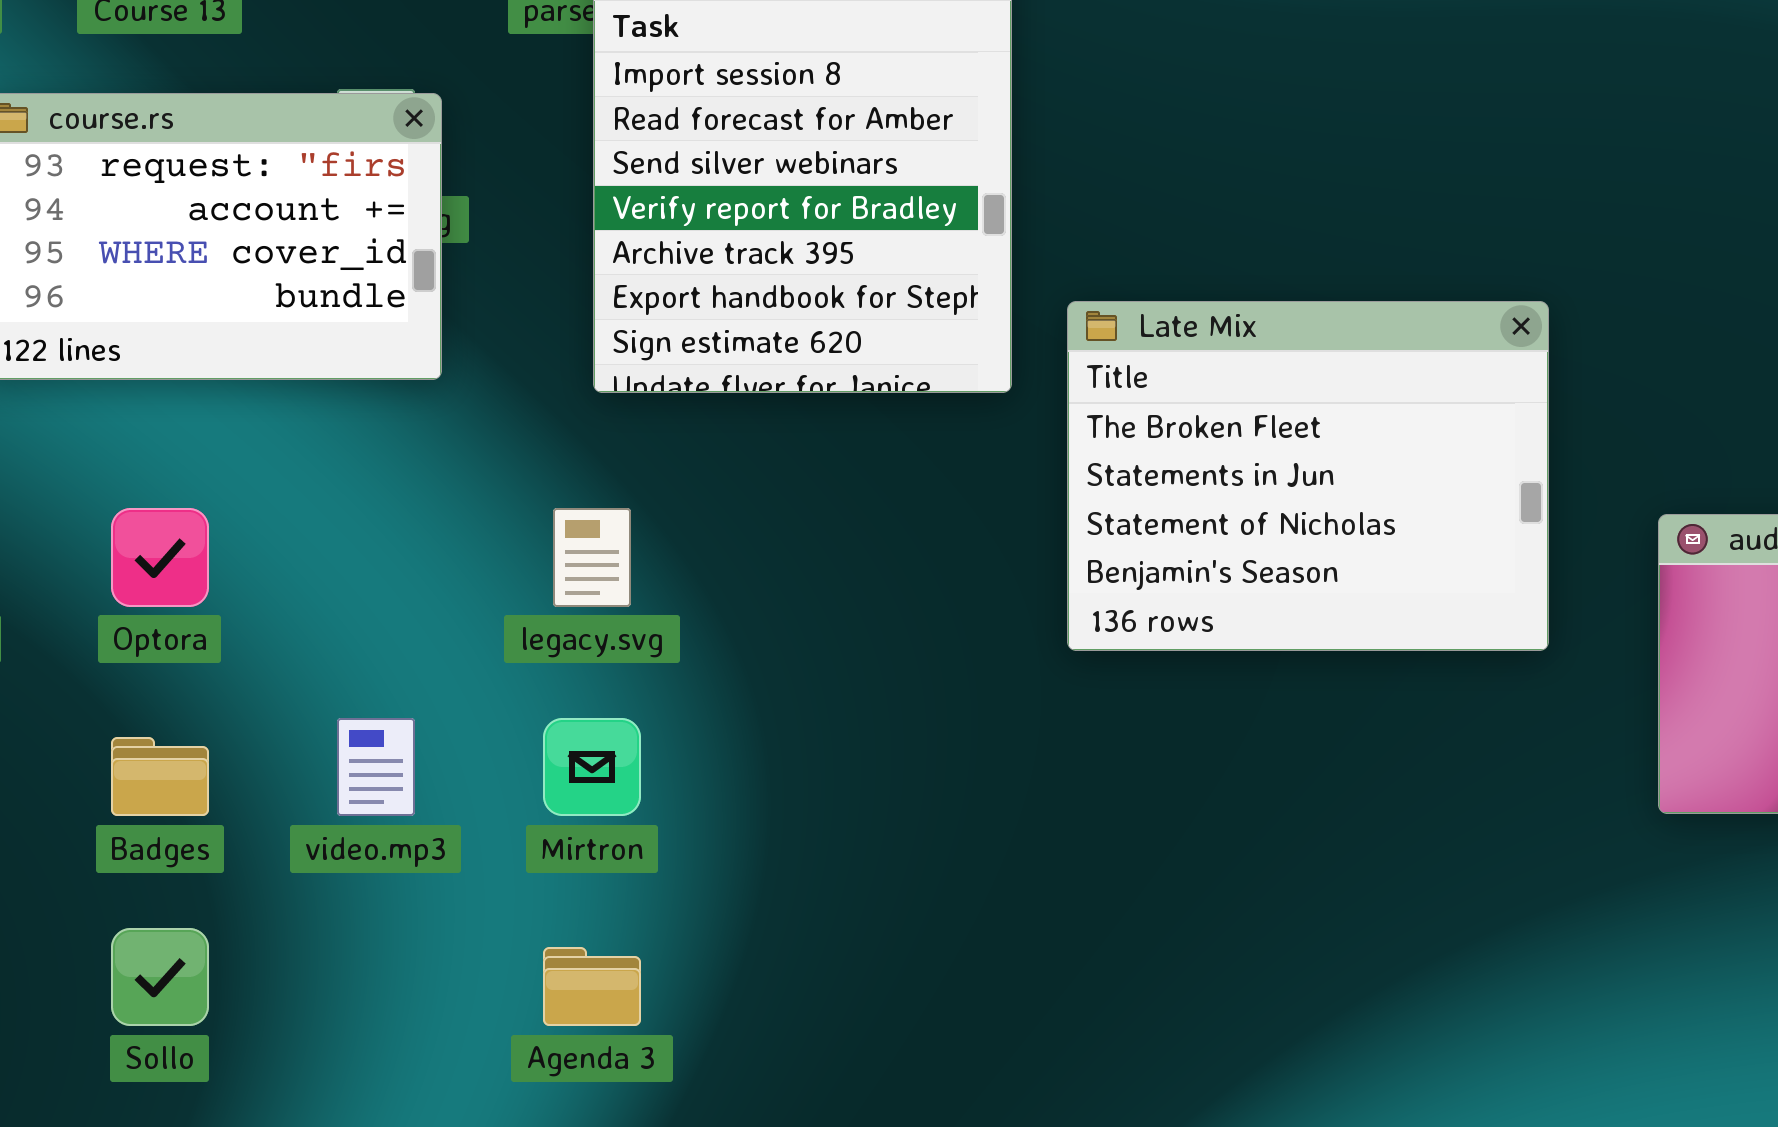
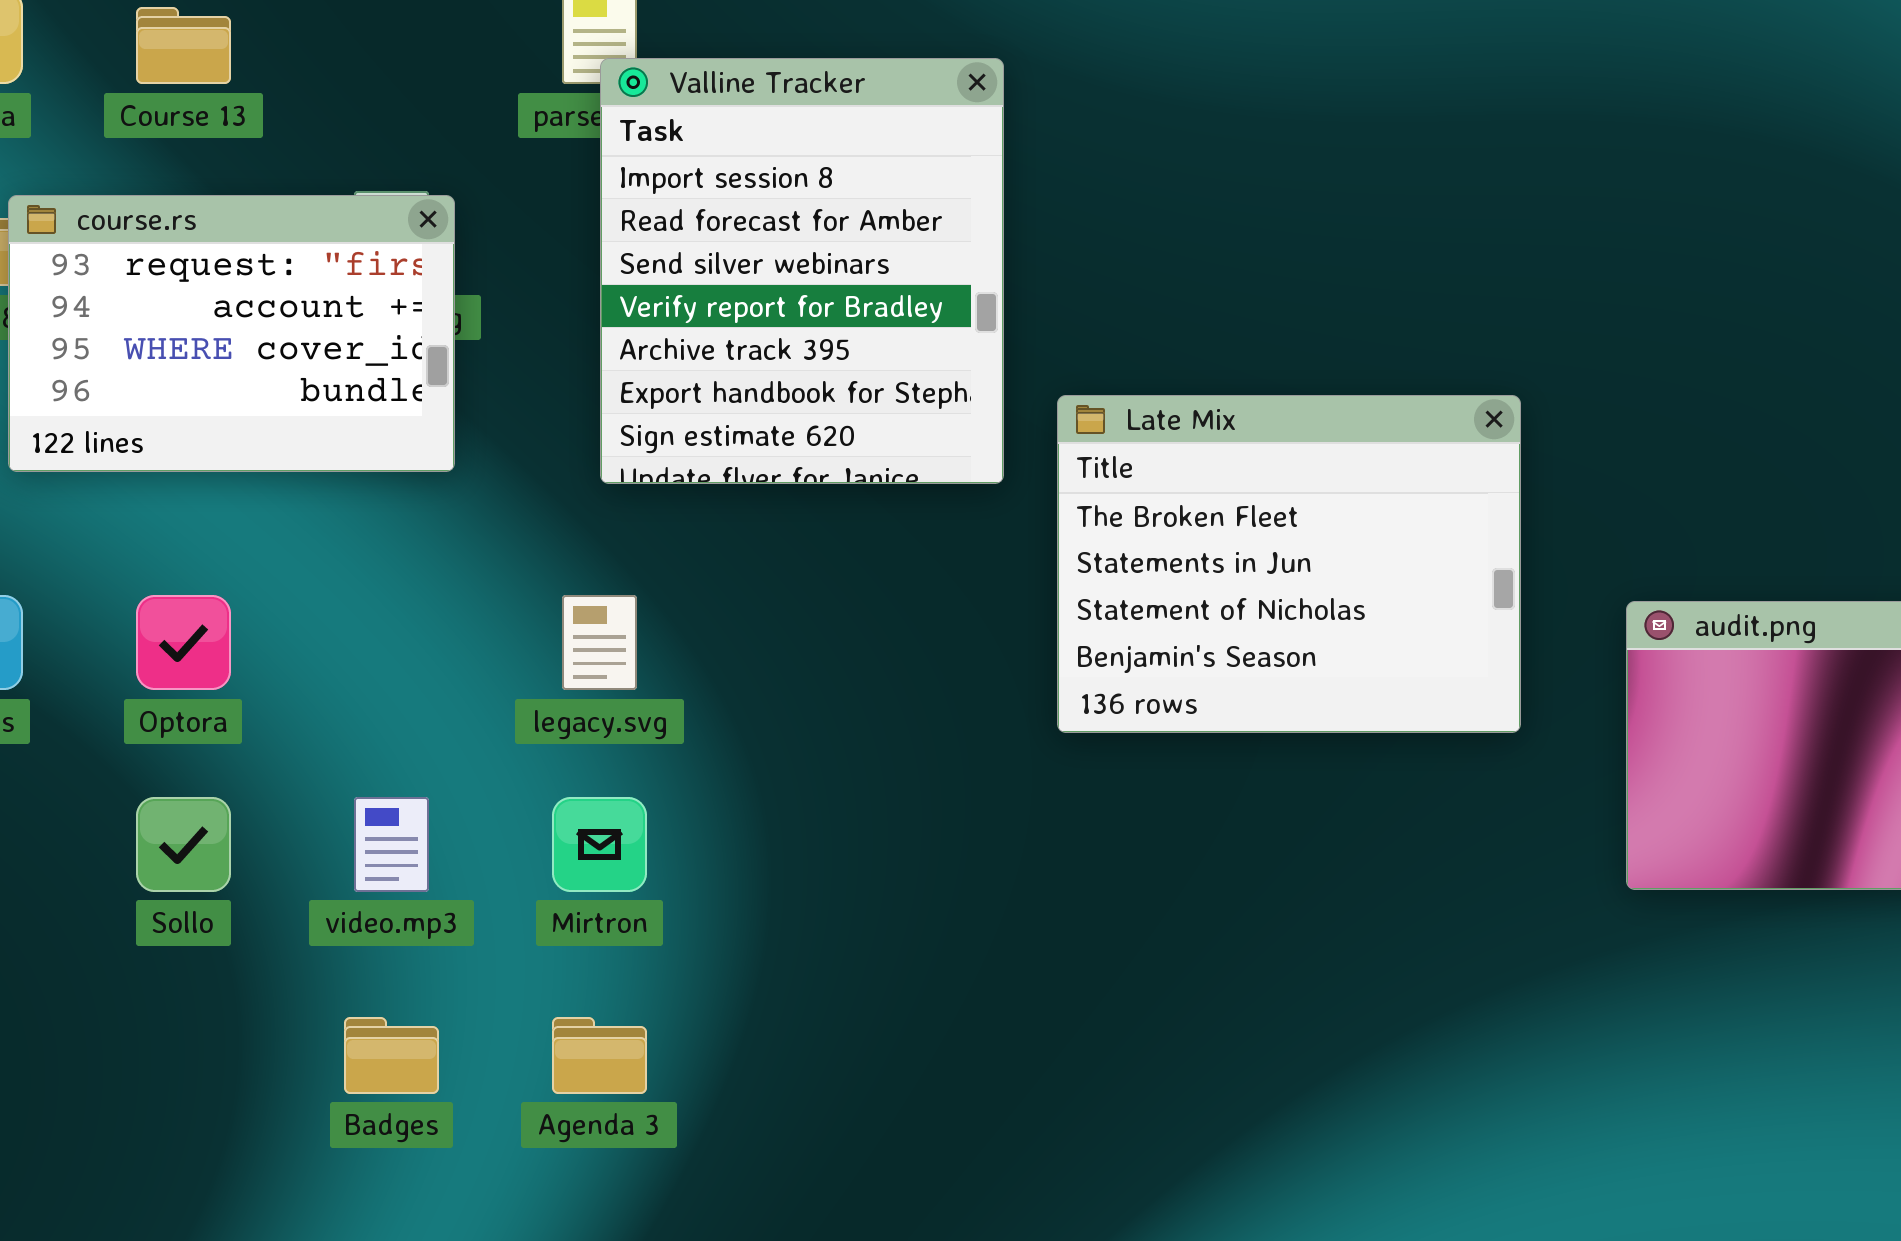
Badges: [111,737,209,816] -> [344,1017,439,1094], moved
Sollo: [111,928,209,1026] -> [136,797,231,892], moved

